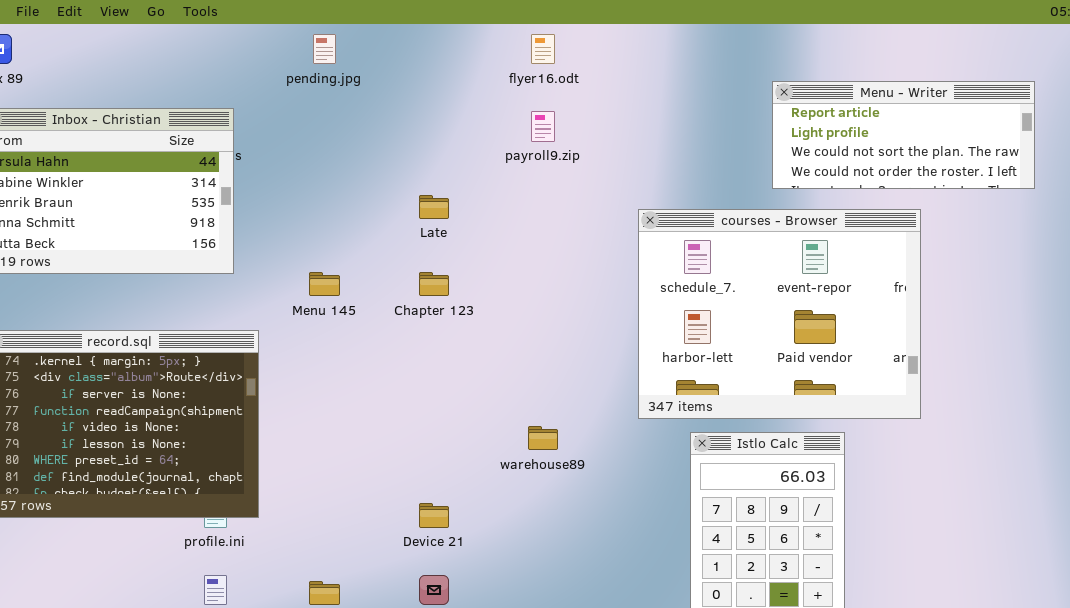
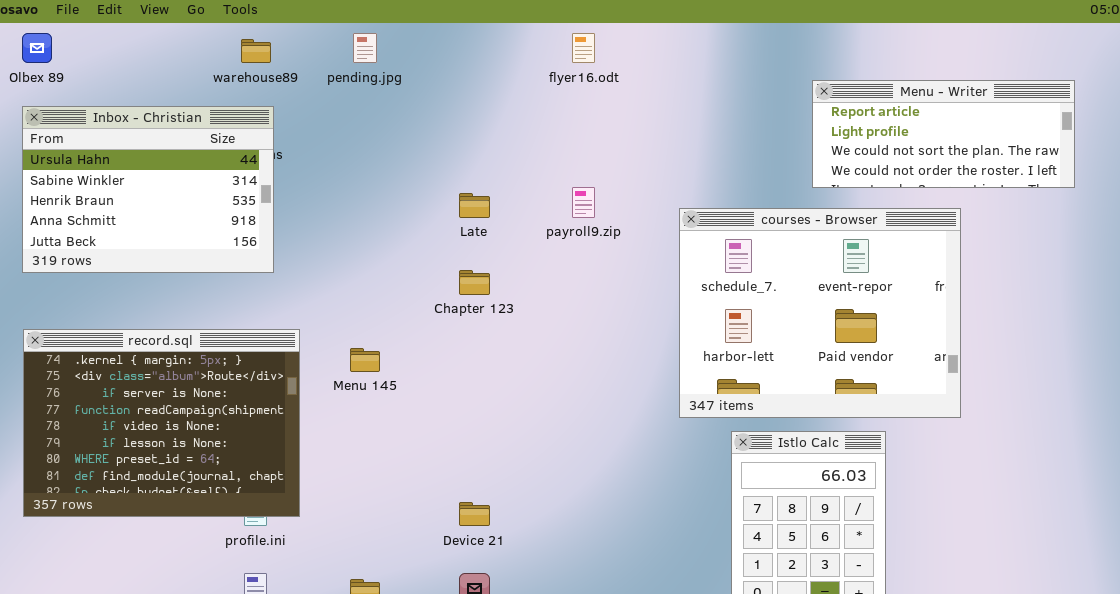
payroll9.zip: [531,111,555,142] -> [572,187,595,218], moved
Menu 145: [309,272,340,296] -> [350,348,380,372], moved
warehouse89: [528,426,558,450] -> [241,39,271,63], moved

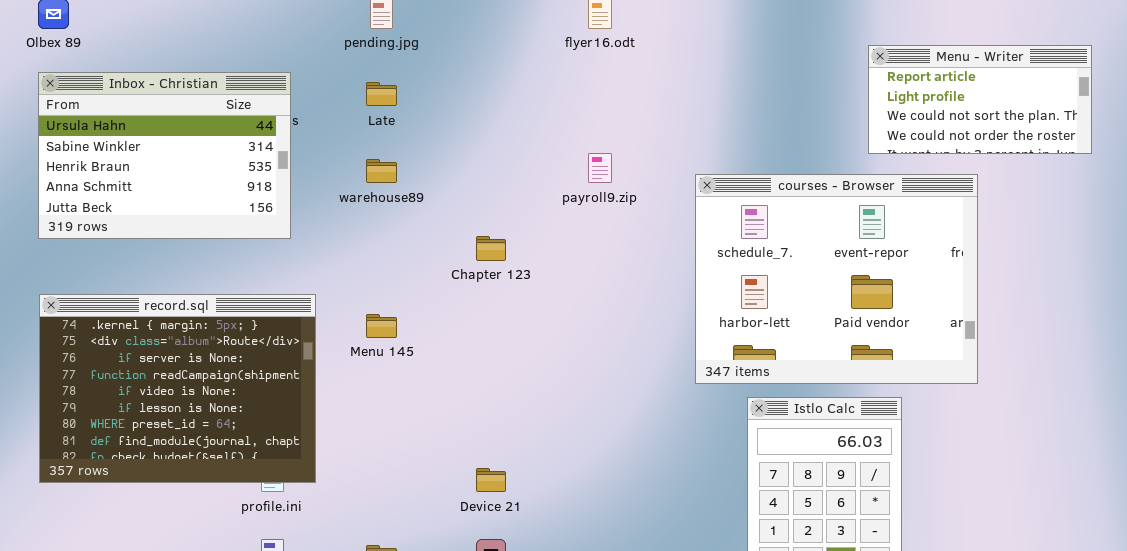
warehouse89: [241,39,271,63] -> [366,159,397,183], moved
Menu - Writer: [812,80,1075,188] -> [868,45,1092,154], resized
Late: [459,193,490,218] -> [366,82,397,106], moved

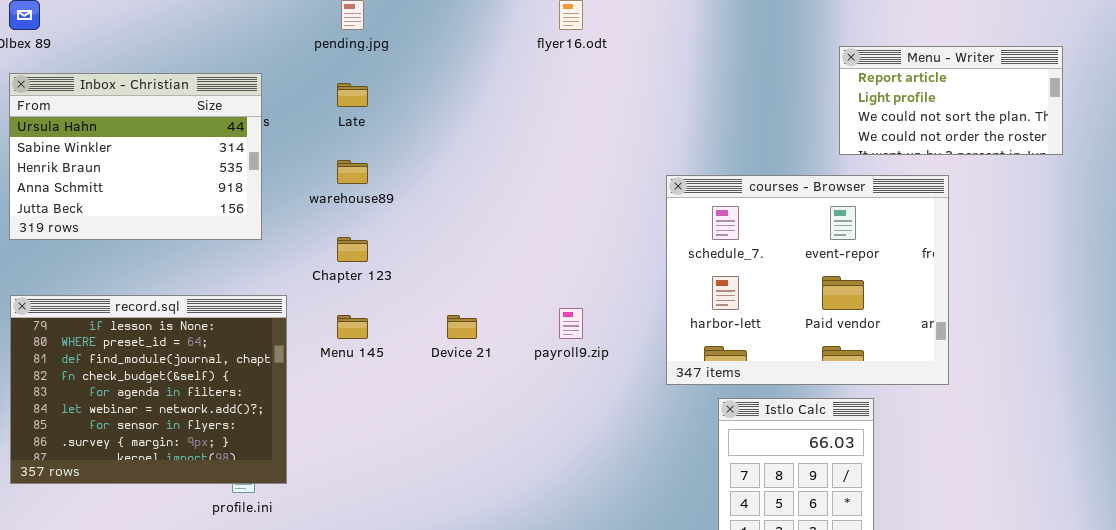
payroll9.zip: [588,153,612,183] -> [559,308,583,339], moved
Chapter 123: [476,236,506,261] -> [337,237,368,262], moved
record.sql: [39,294,316,483] -> [10,295,287,484], scrolled down 5 rows
Device 21: [476,468,506,492] -> [447,315,477,339], moved

